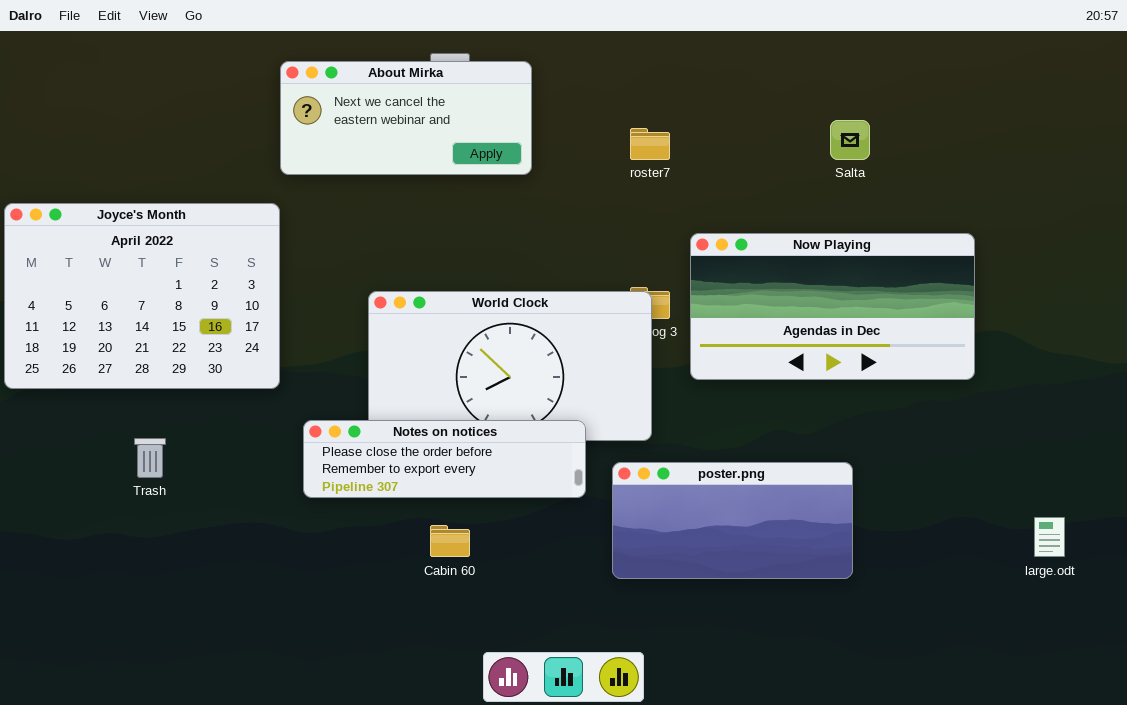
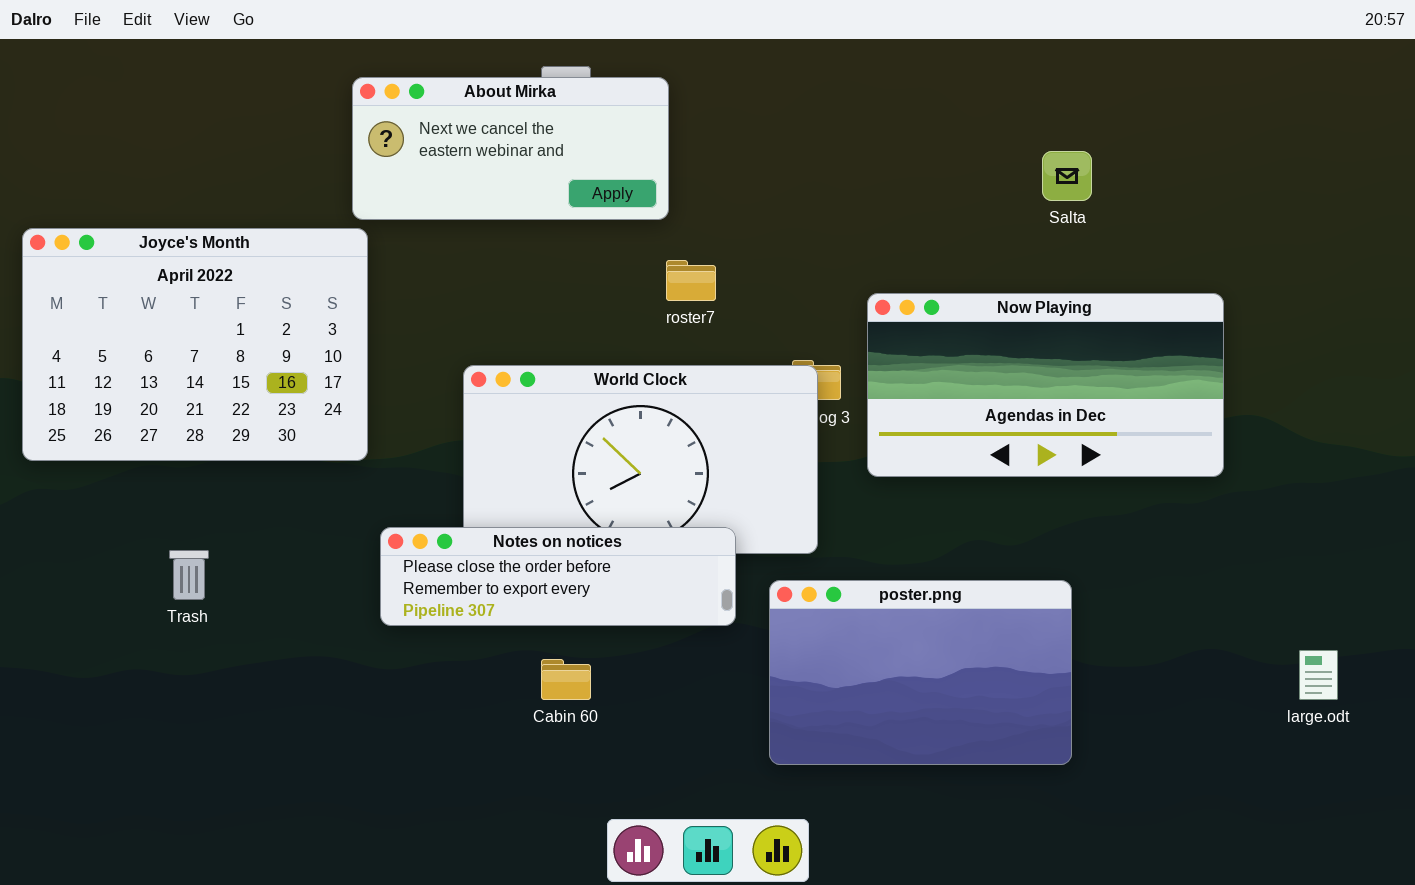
roster7: [630,128,670,160] -> [666,260,716,301], moved
Joyce's Month: [4,203,280,389] -> [22,228,368,461], moved
poster.png: [612,462,853,579] -> [769,580,1072,765], resized

